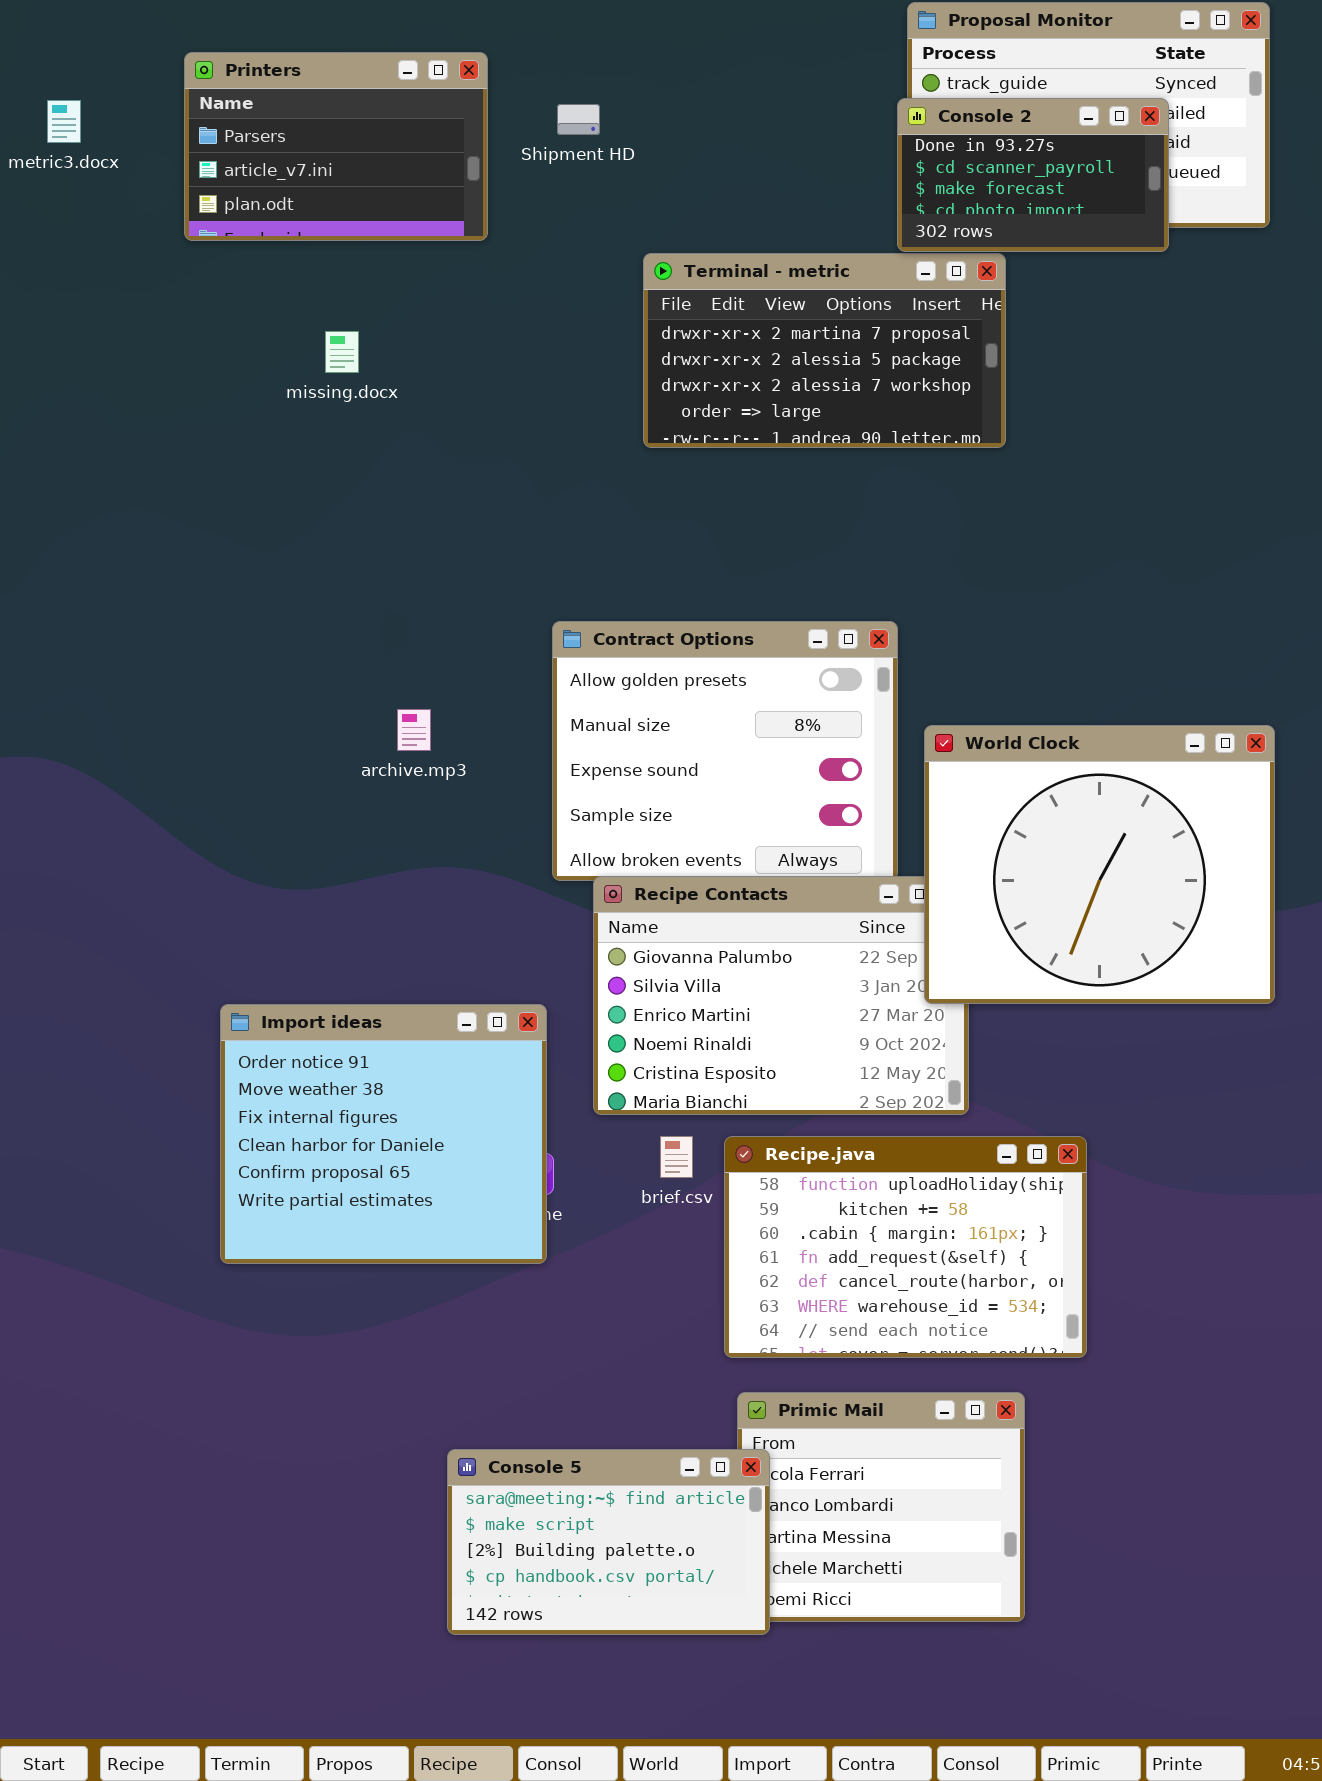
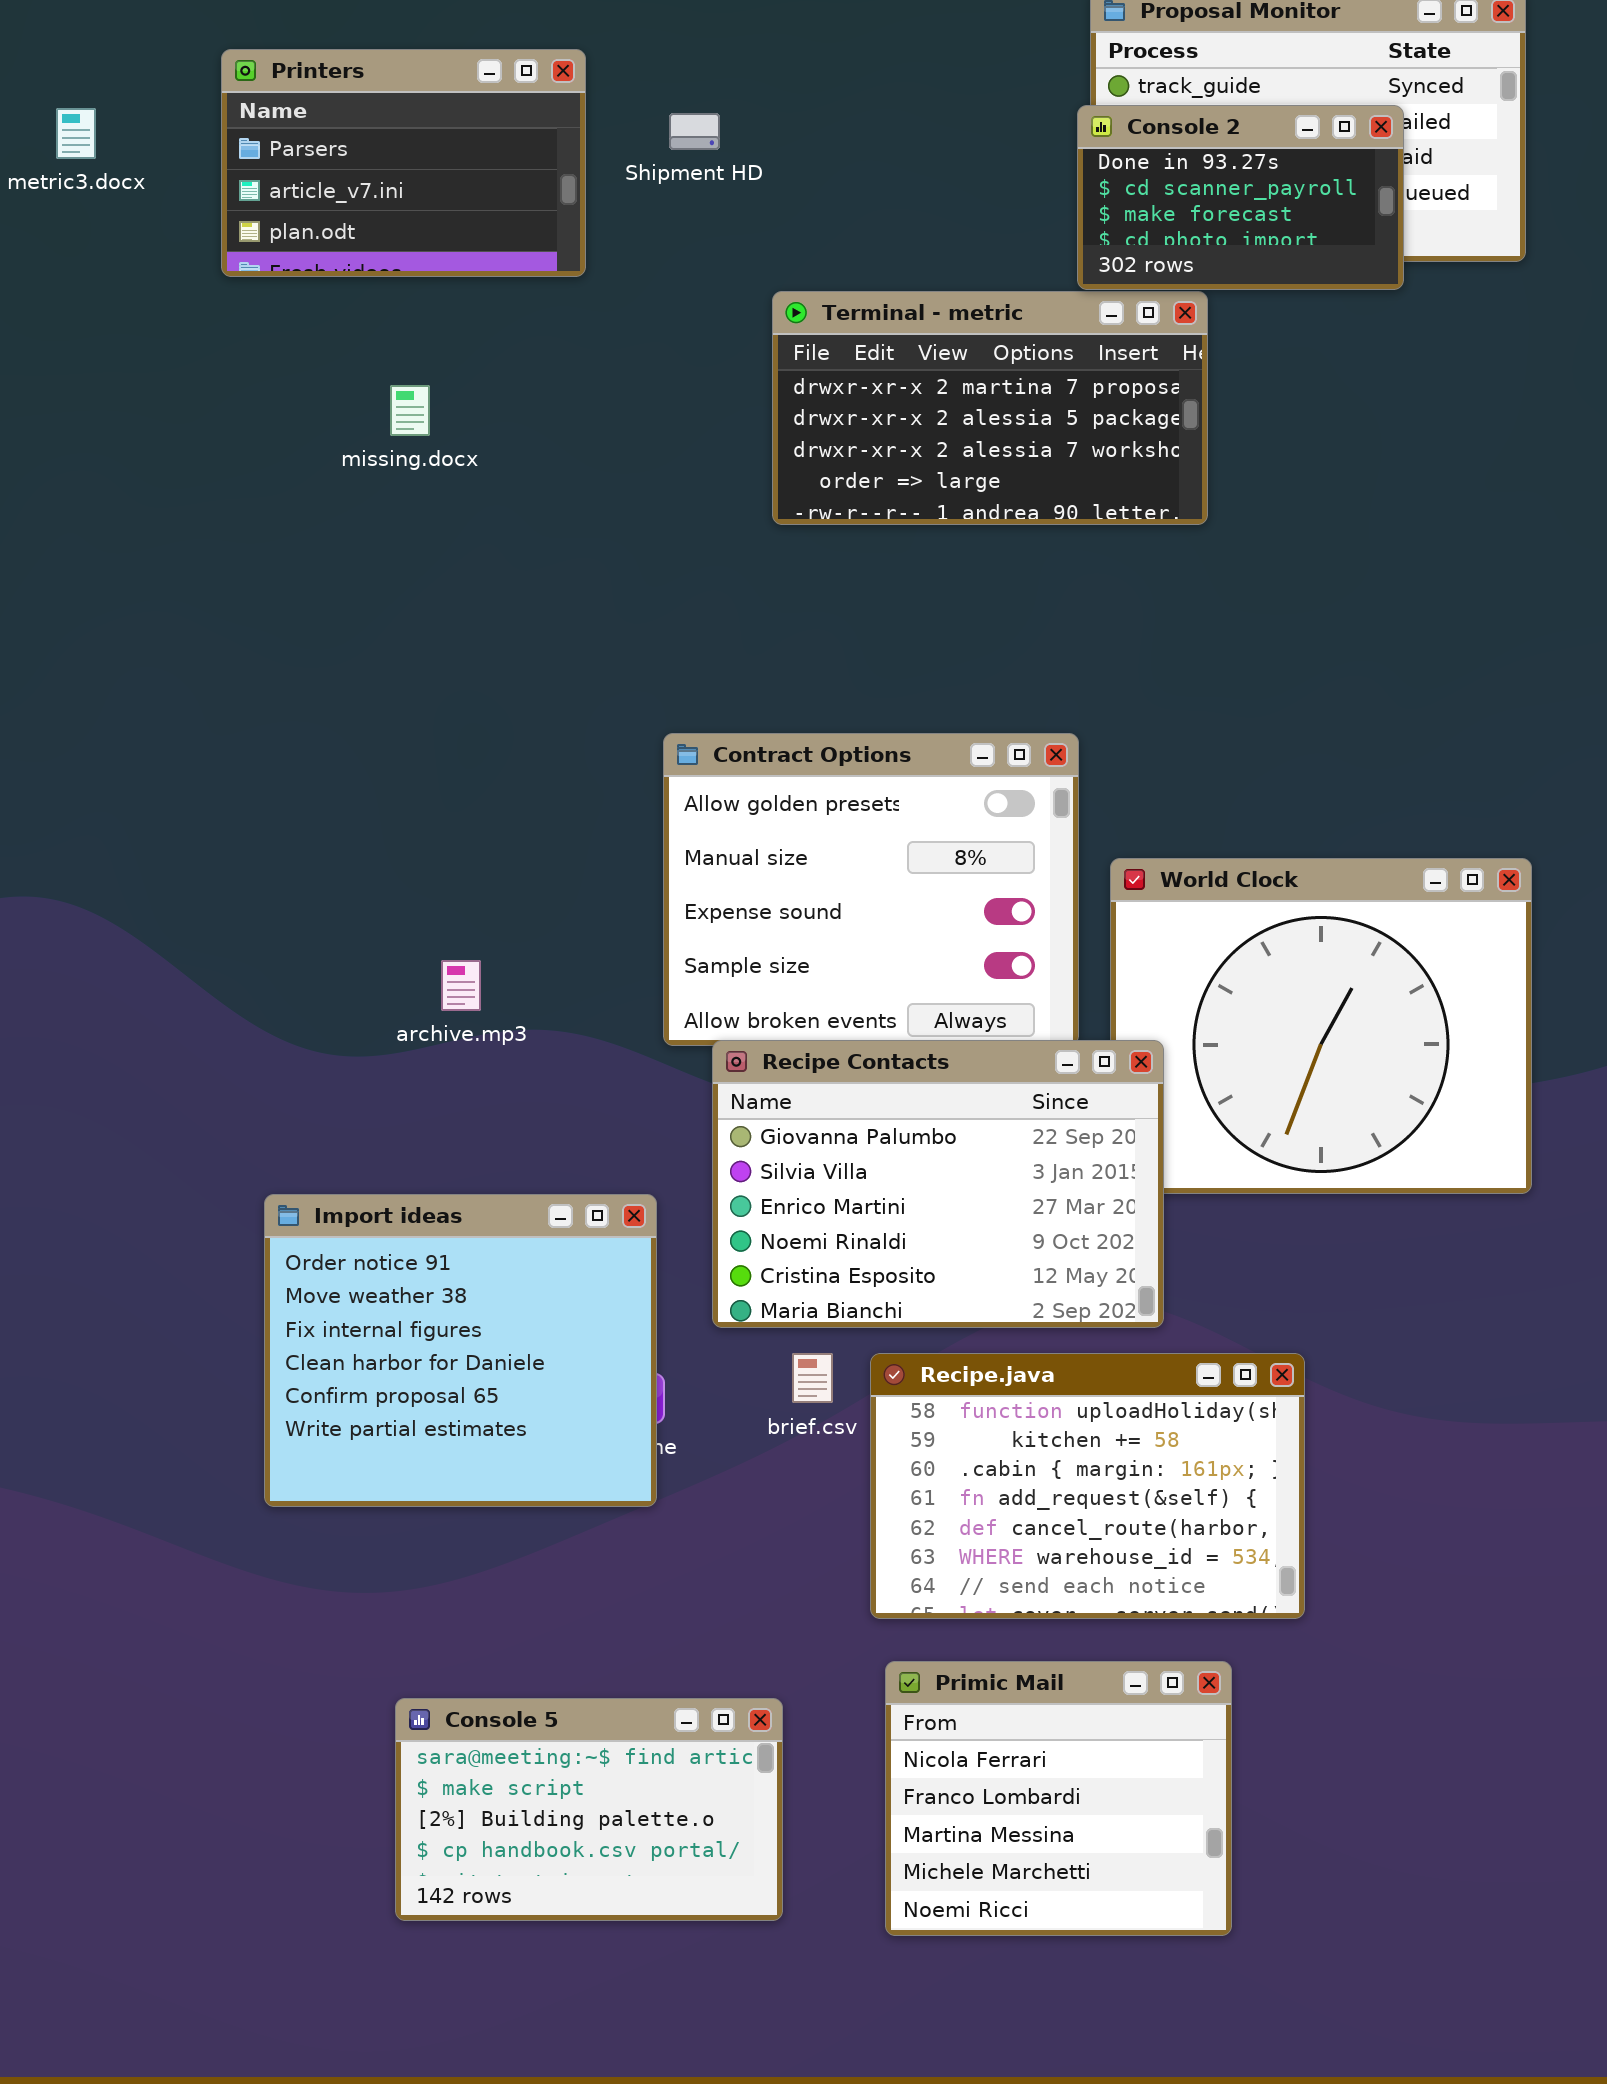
archive.mp3: [397,709,431,751] -> [441,960,481,1011], moved
Recipe Contacts: [593,876,969,1115] -> [712,1040,1164,1328], raised
Console 5: [447,1449,770,1635] -> [395,1698,783,1921], moved

